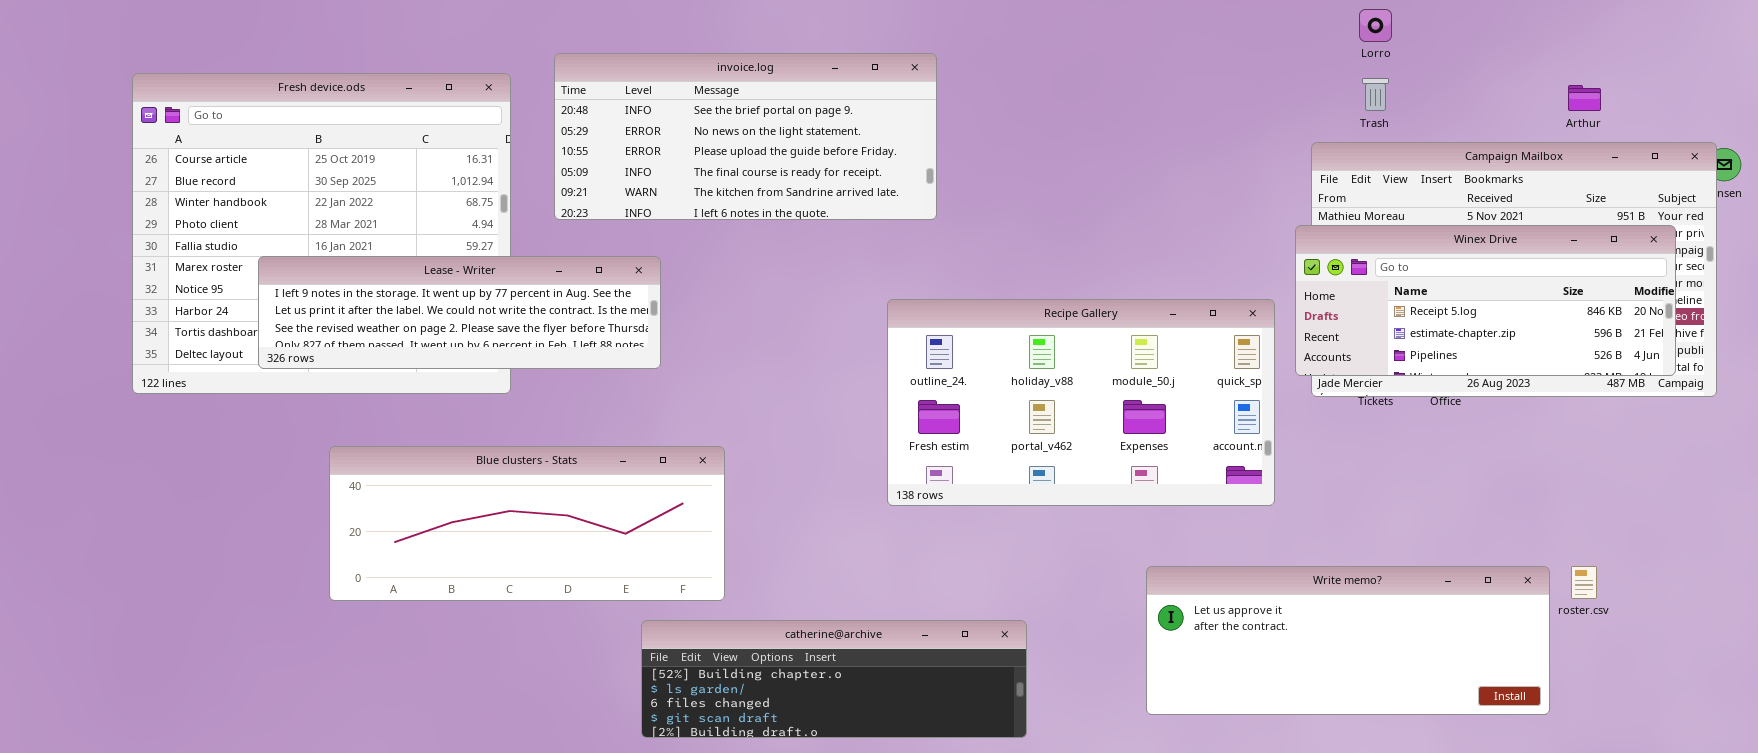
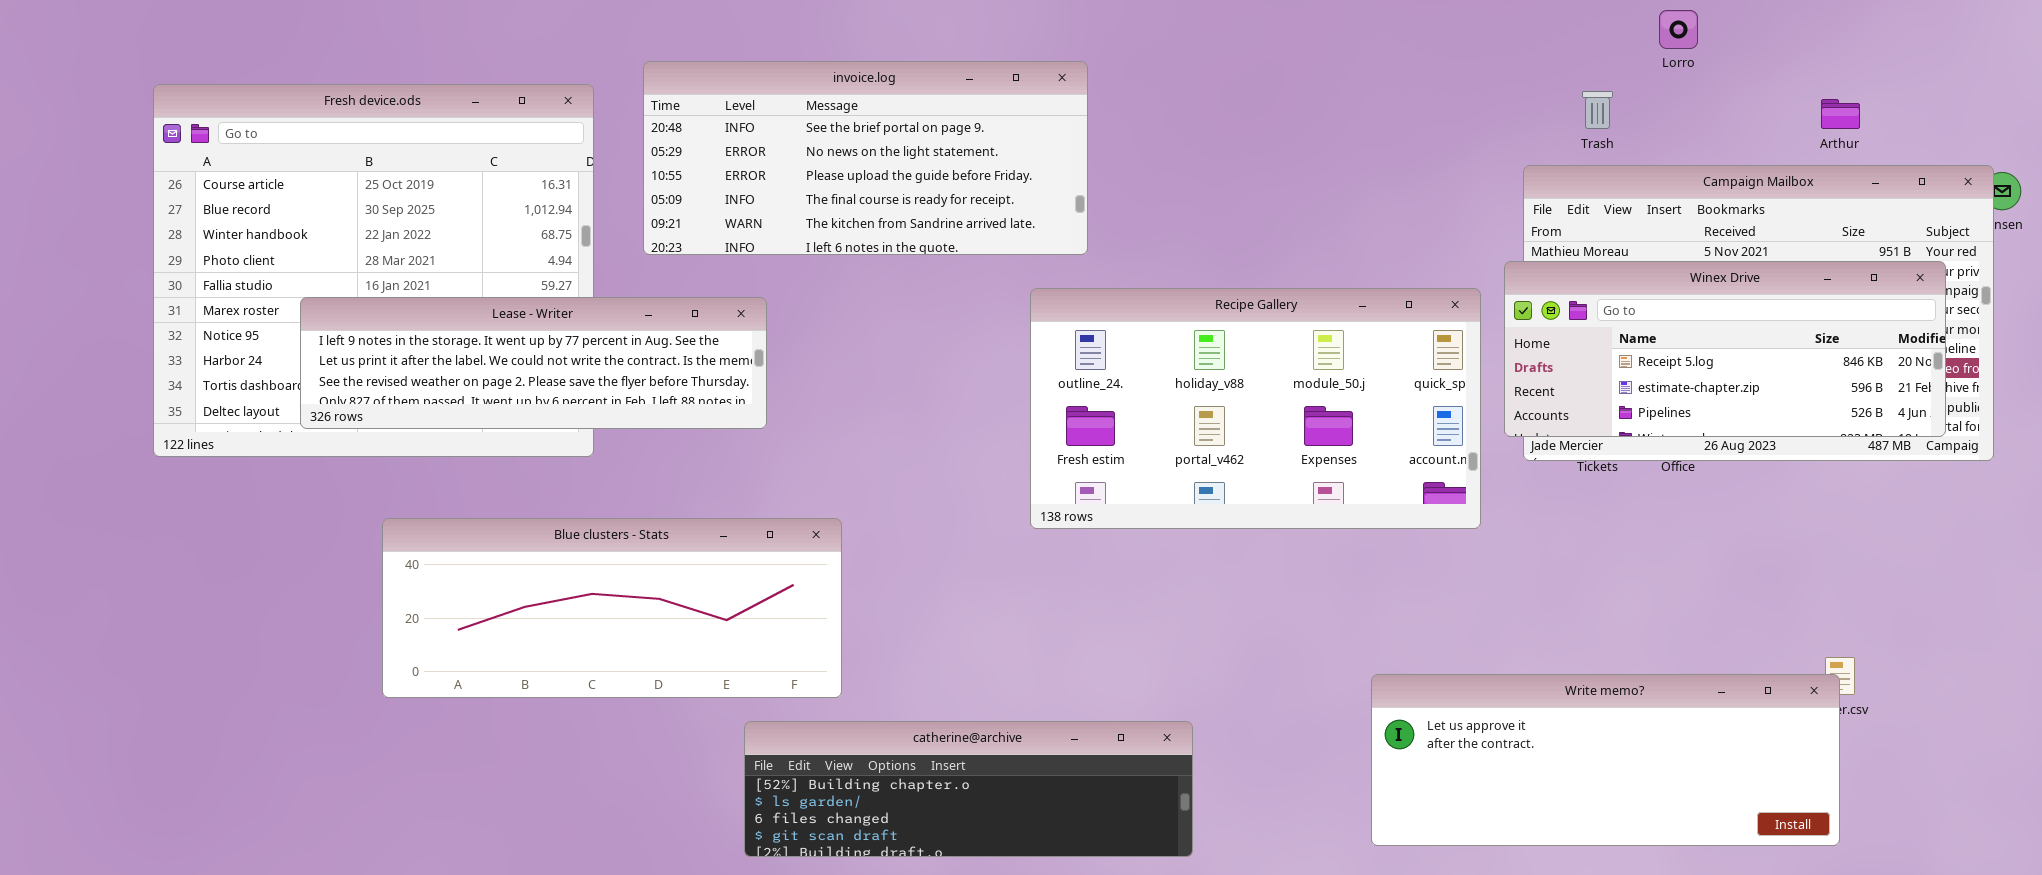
Lorro: [1359,9,1392,42] -> [1659,10,1698,49], moved
Recipe Gallery: [887,299,1275,506] -> [1030,288,1481,529], moved
Write memo?: [1146,566,1550,715] -> [1371,674,1840,846], moved

